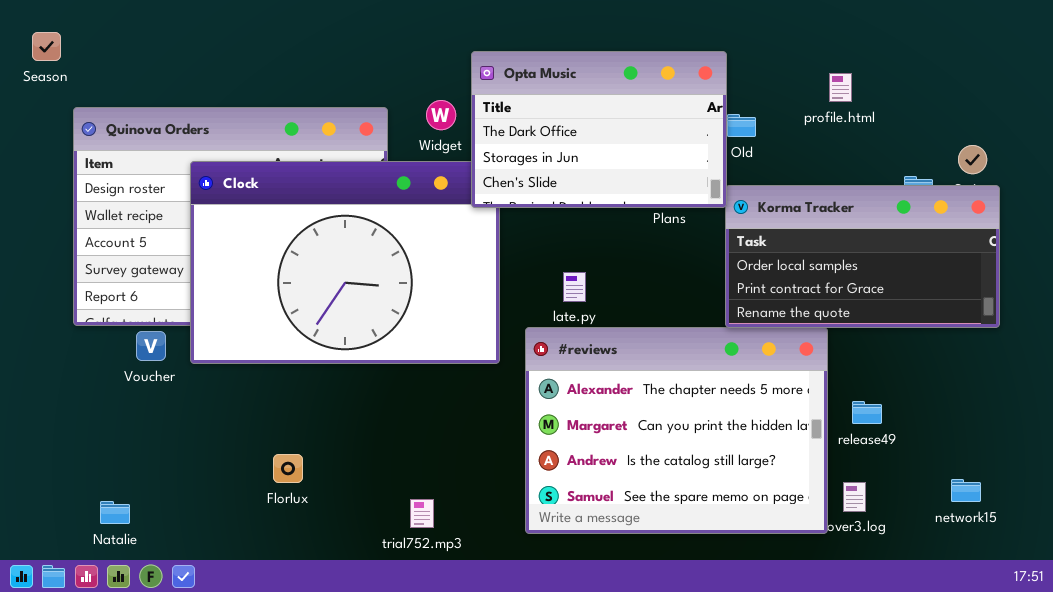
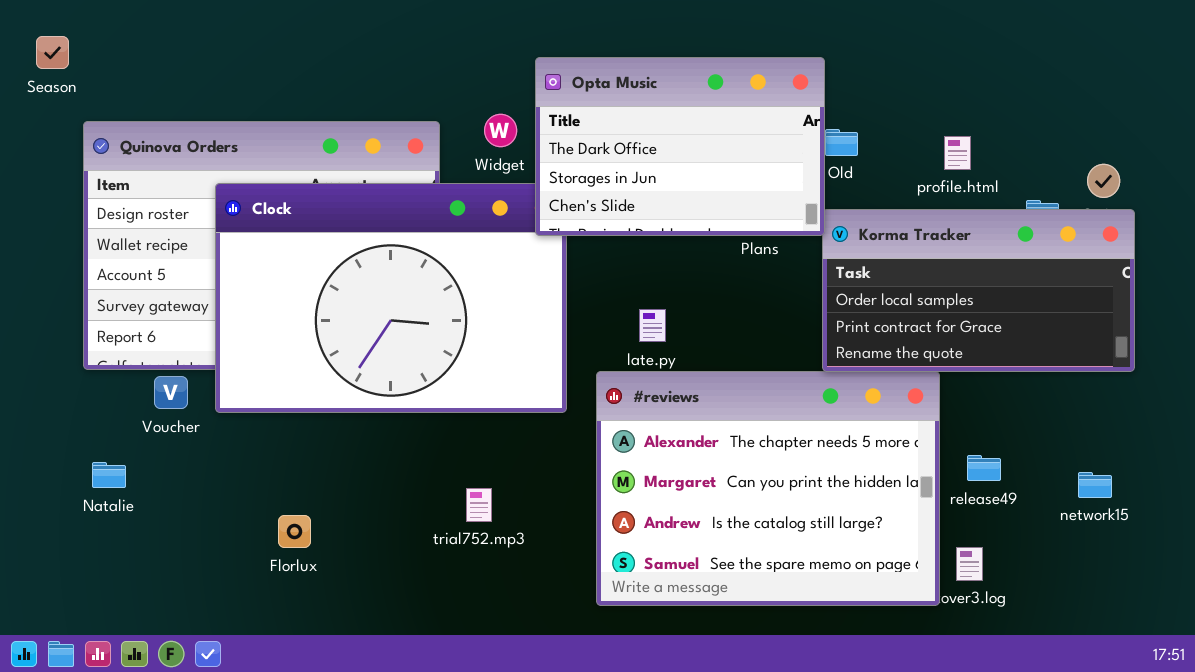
profile.html: [829,73,852,102] -> [944,136,971,170], moved
Florlux: [273,454,303,483] -> [278,515,311,548], moved
network15: [951,479,981,502] -> [1078,472,1112,498], moved
trial752.mp3: [410,499,434,528] -> [466,488,492,522], moved
Natalie: [100,501,130,524] -> [92,462,126,488], moved

